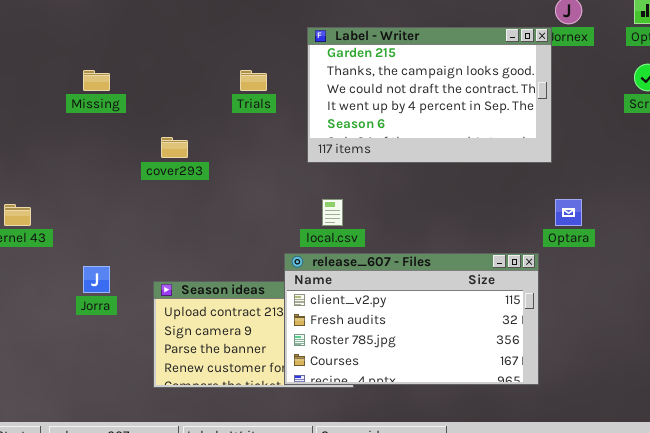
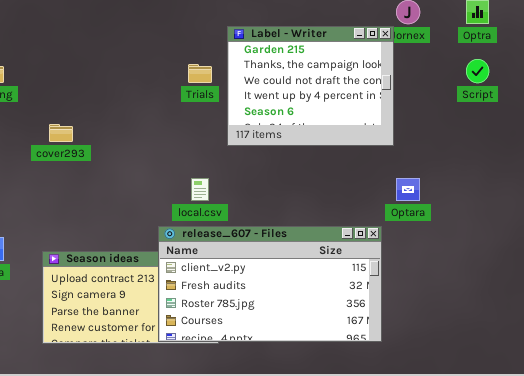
Label - Writer: [307,27,552,163] -> [227,26,394,146], resized
Trials: [240,70,267,91] -> [188,64,212,83], moved

